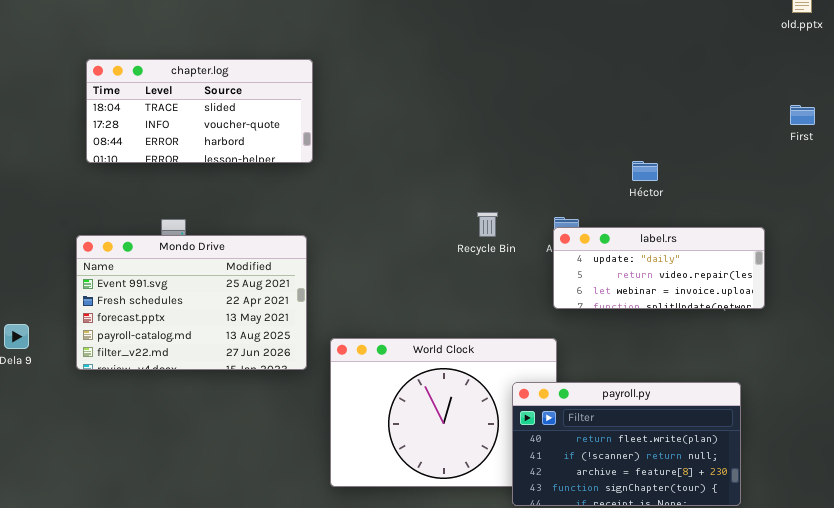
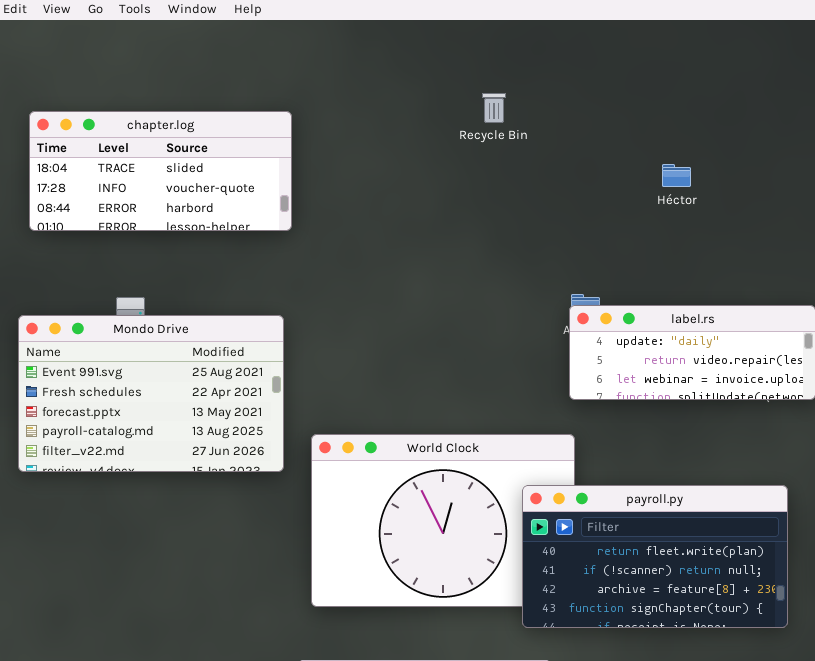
Héctor: [632,161,658,181] -> [662,164,691,187], moved
Recycle Bin: [477,212,498,237] -> [482,93,506,123], moved

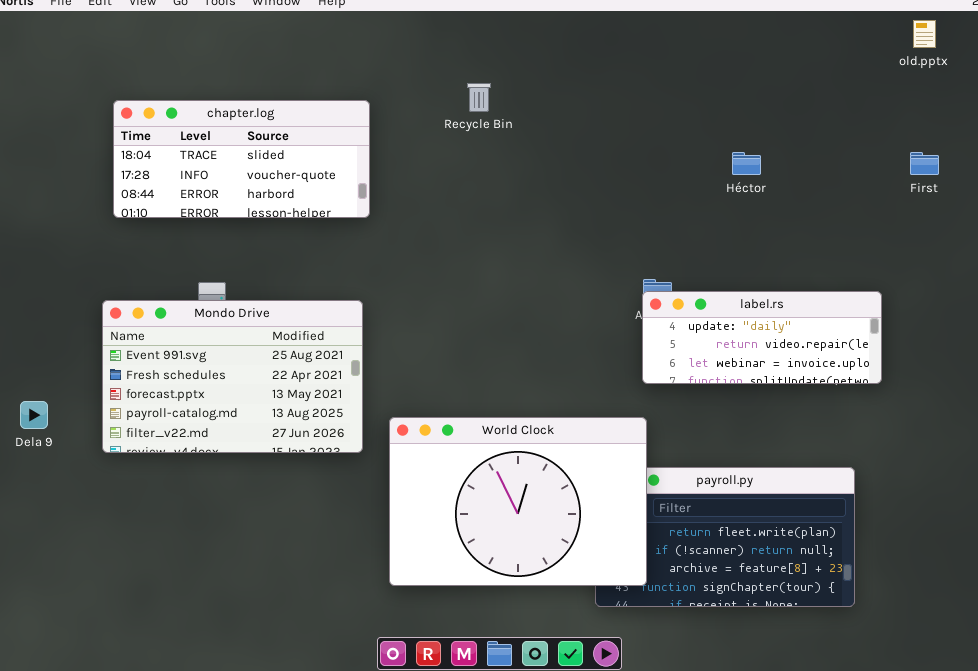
Recycle Bin: [482,93,506,123] -> [467,83,491,112], moved
World Clock: [311,434,575,607] -> [389,417,647,586], raised

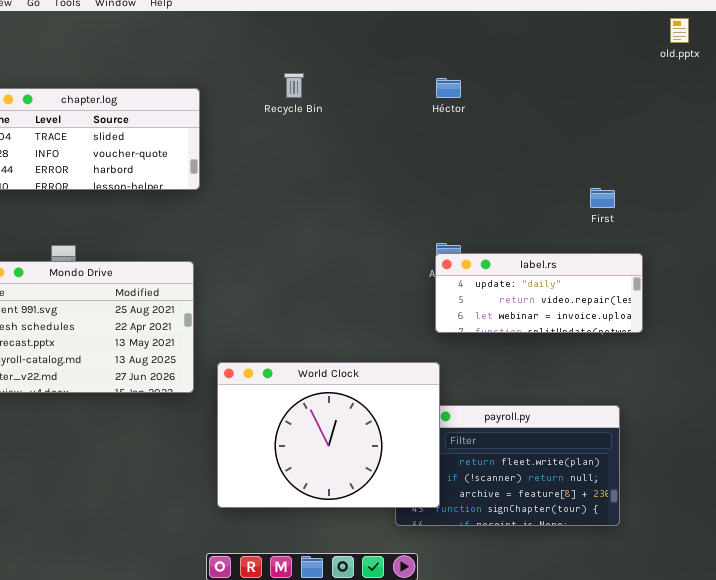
Héctor: [732,152,761,175] -> [436,78,461,98], moved
First: [910,152,939,175] -> [590,188,615,208], moved

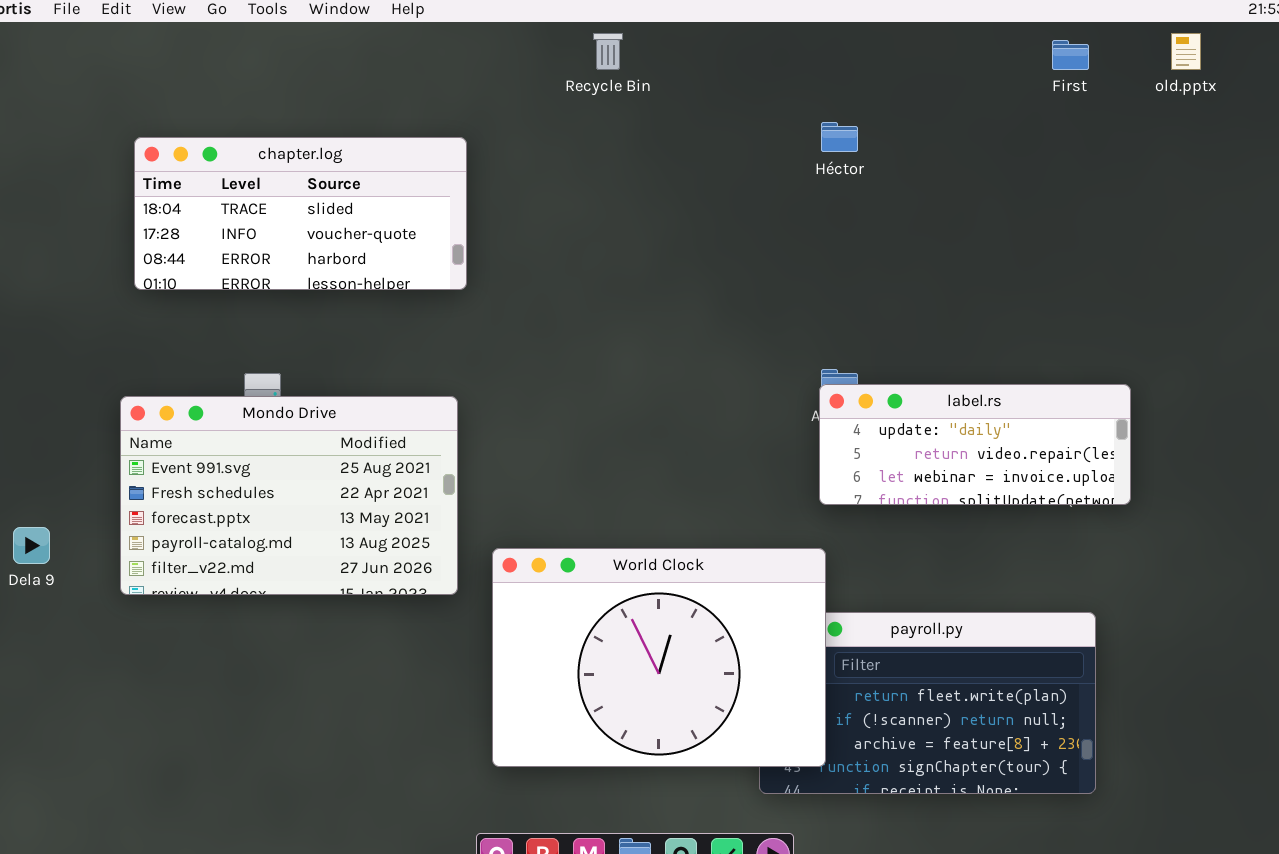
Recycle Bin: [284,73,304,98] -> [593,33,623,70], moved
First: [590,188,615,208] -> [1052,40,1089,70], moved

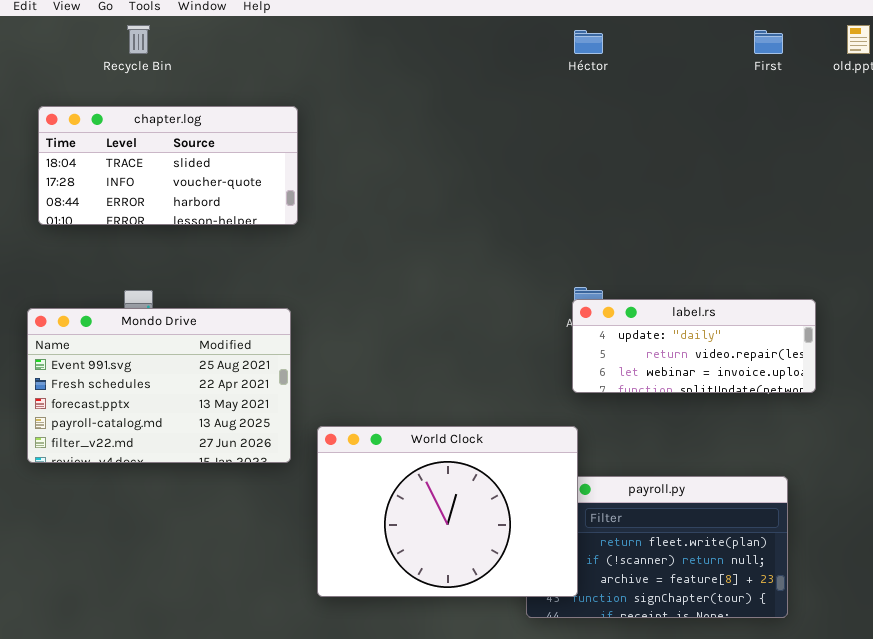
Recycle Bin: [593,33,623,70] -> [127,25,150,54], moved
Héctor: [821,122,858,152] -> [574,30,603,54], moved

